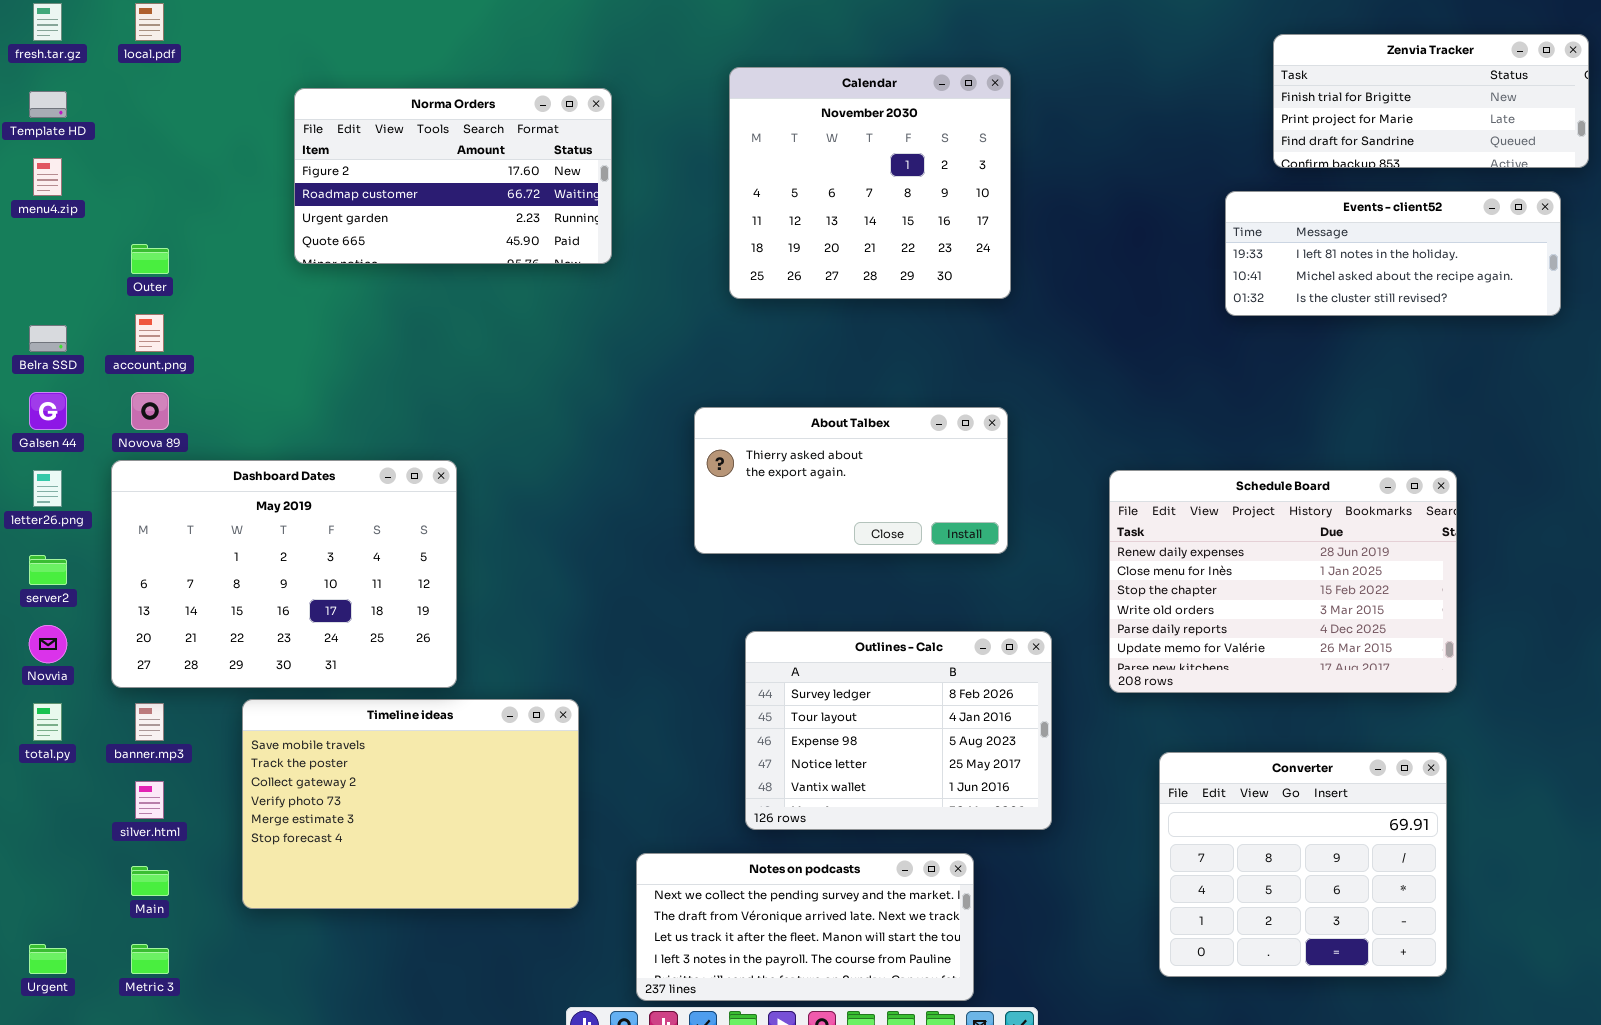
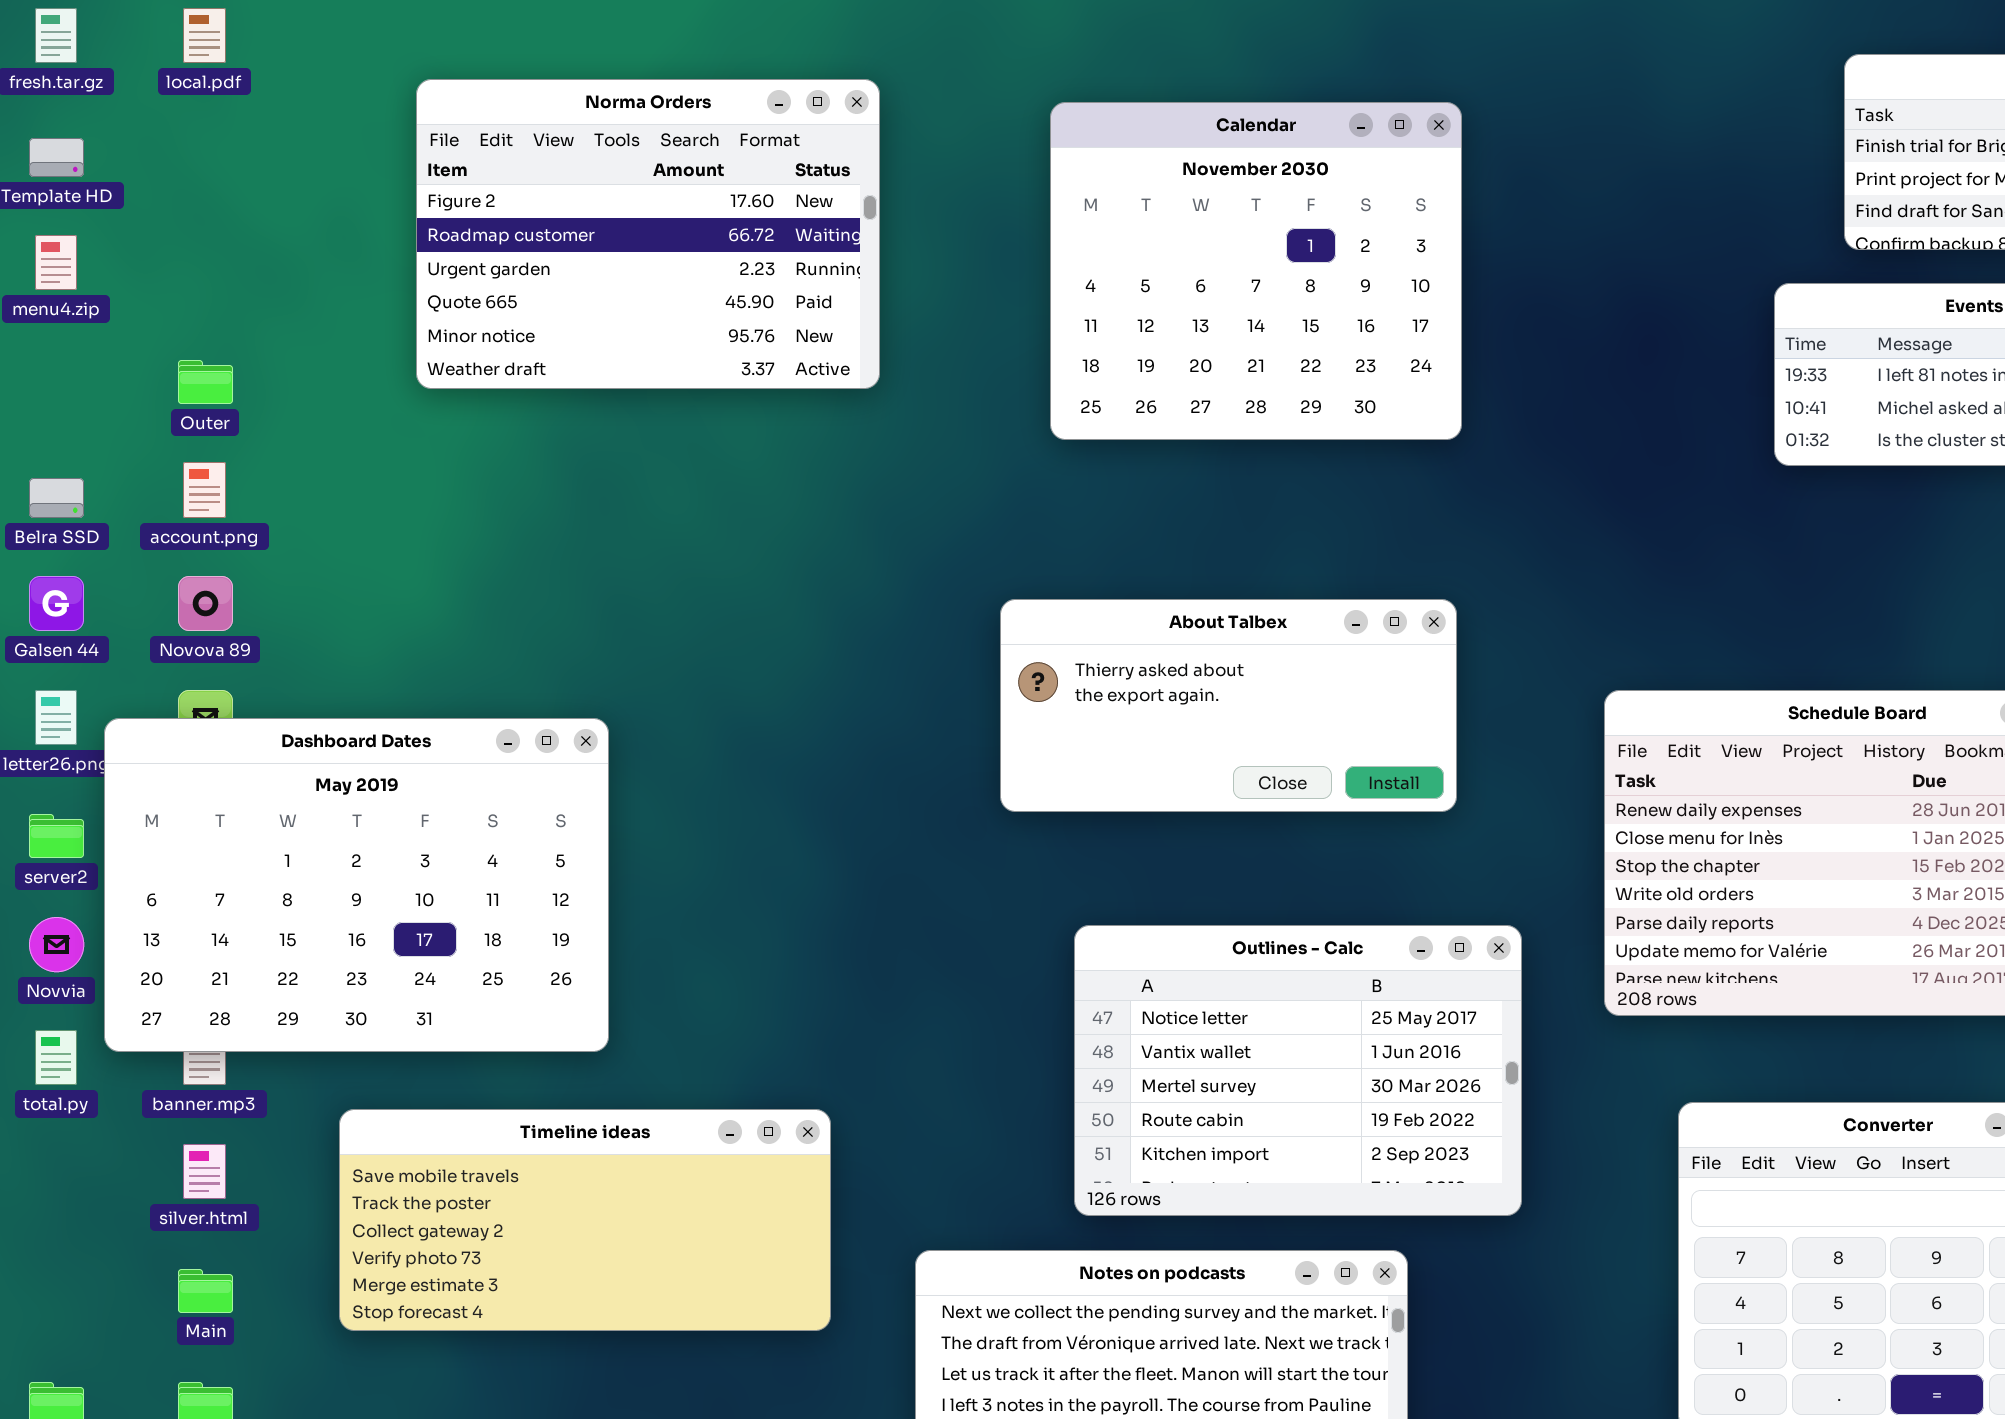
Norma Orders: [294,88,612,264] -> [416,79,880,389], resized
Dashboard Dates: [111,460,457,688] -> [104,718,609,1052], moved
Outlines - Calc: [745,631,1052,830] -> [1074,925,1522,1216], scrolled down 3 rows
Timeline ideas: [242,699,579,909] -> [339,1109,831,1331], resized

